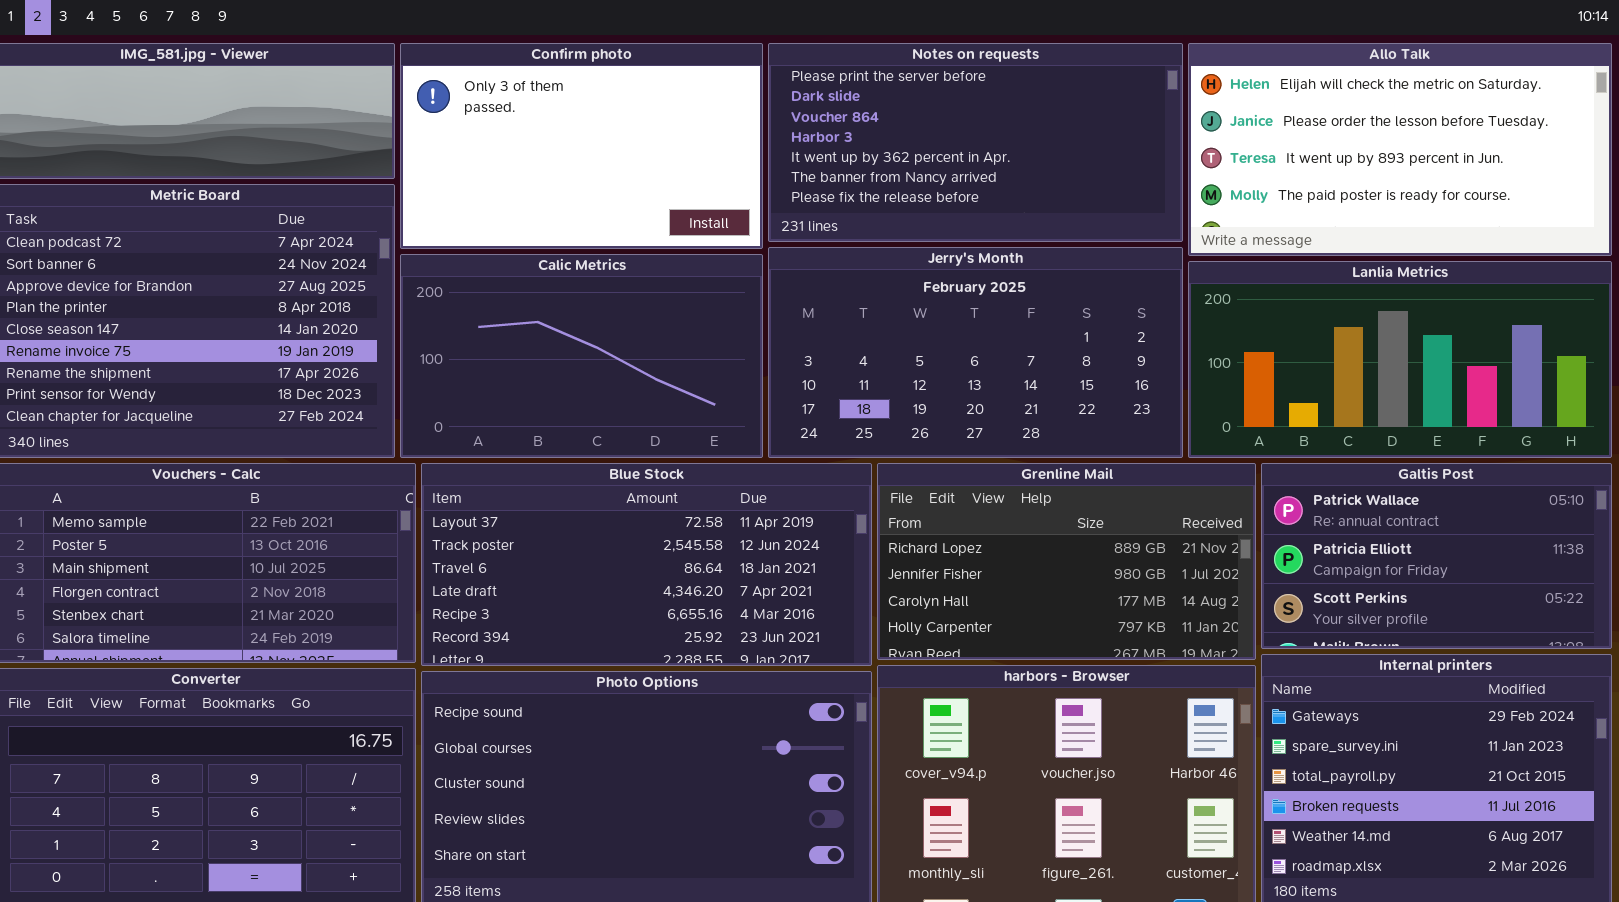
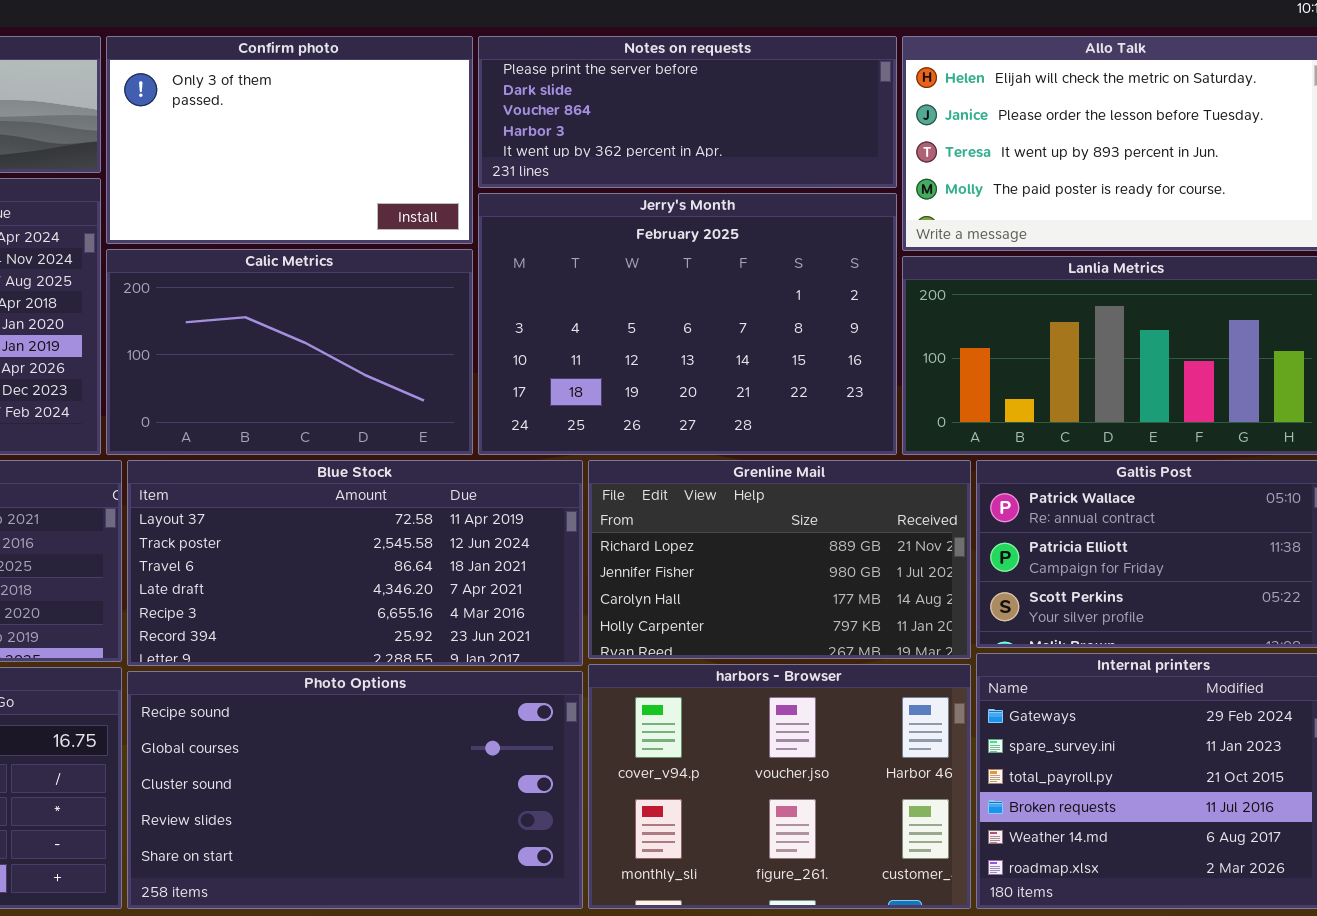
Notes on requests: [768,43,1183,242] -> [478,36,897,188], resized
Jerry's Month: [768,247,1183,458] -> [478,193,897,455], resized

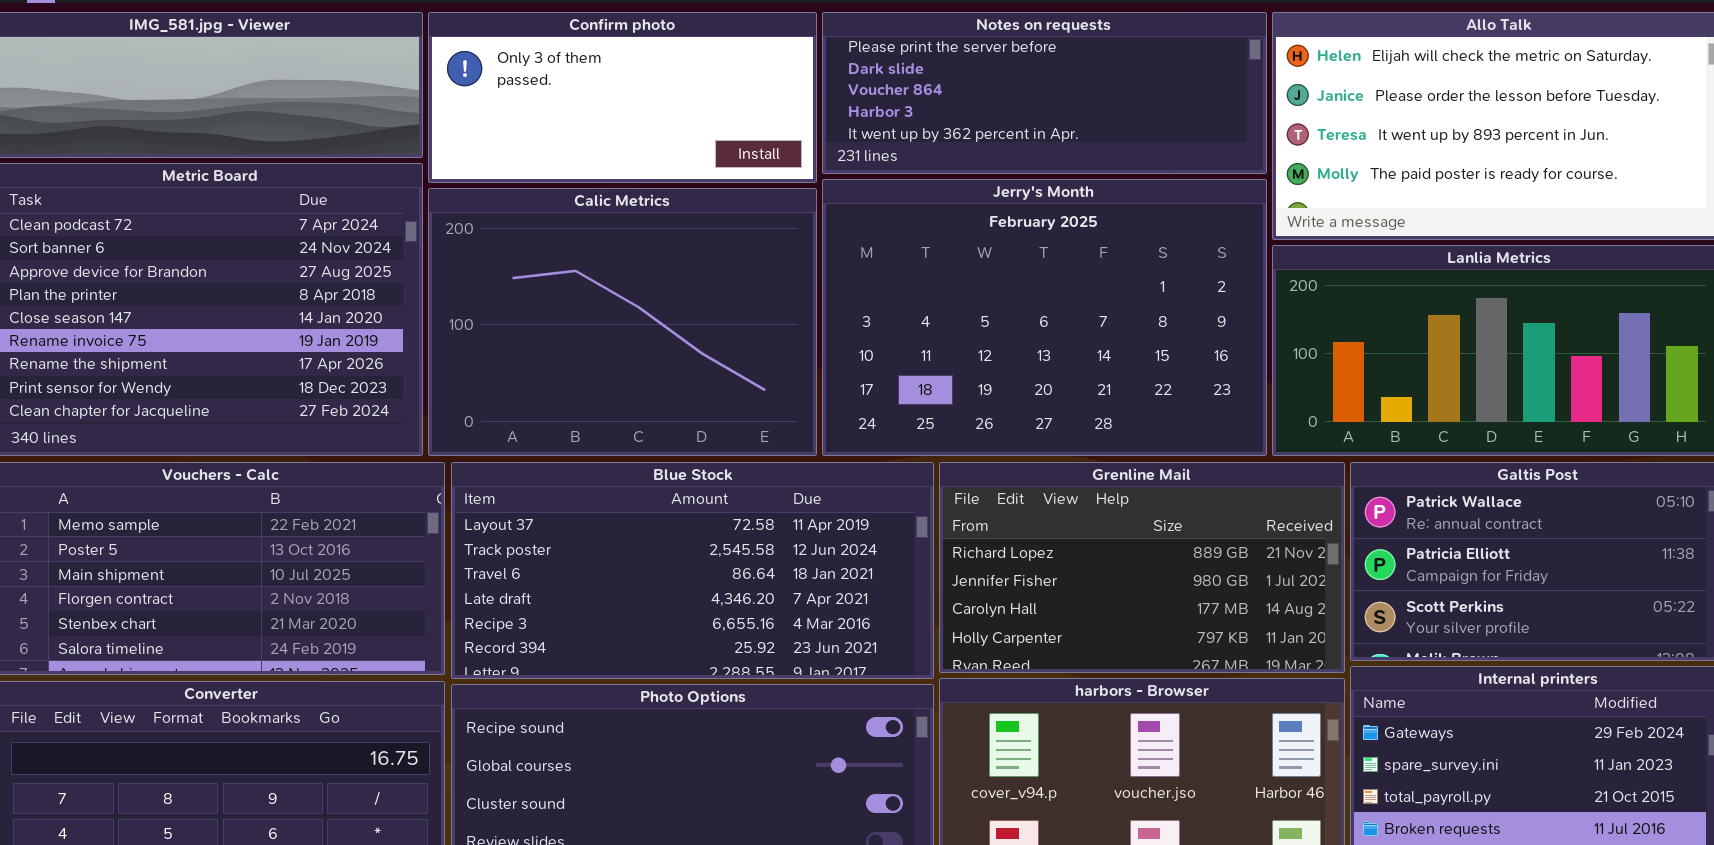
Confirm photo: [106,36,473,244] -> [428,12,817,183], resized
Calic Metrics: [106,249,473,455] -> [428,188,817,456], resized

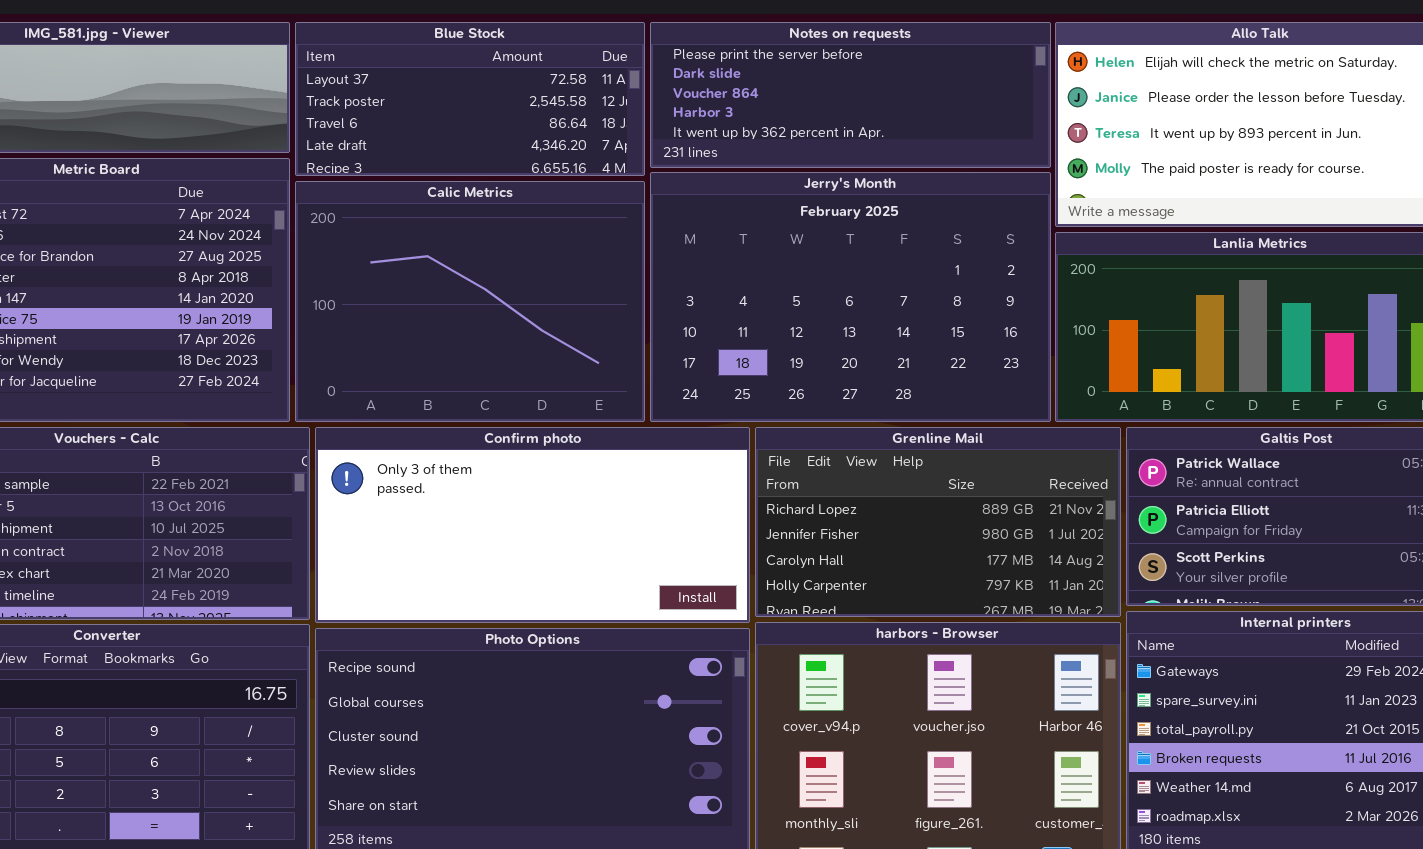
Confirm photo: [428,12,817,183] -> [315,427,750,623], moved, resized
Blue Stock: [451,462,934,679] -> [295,22,645,176], moved, resized

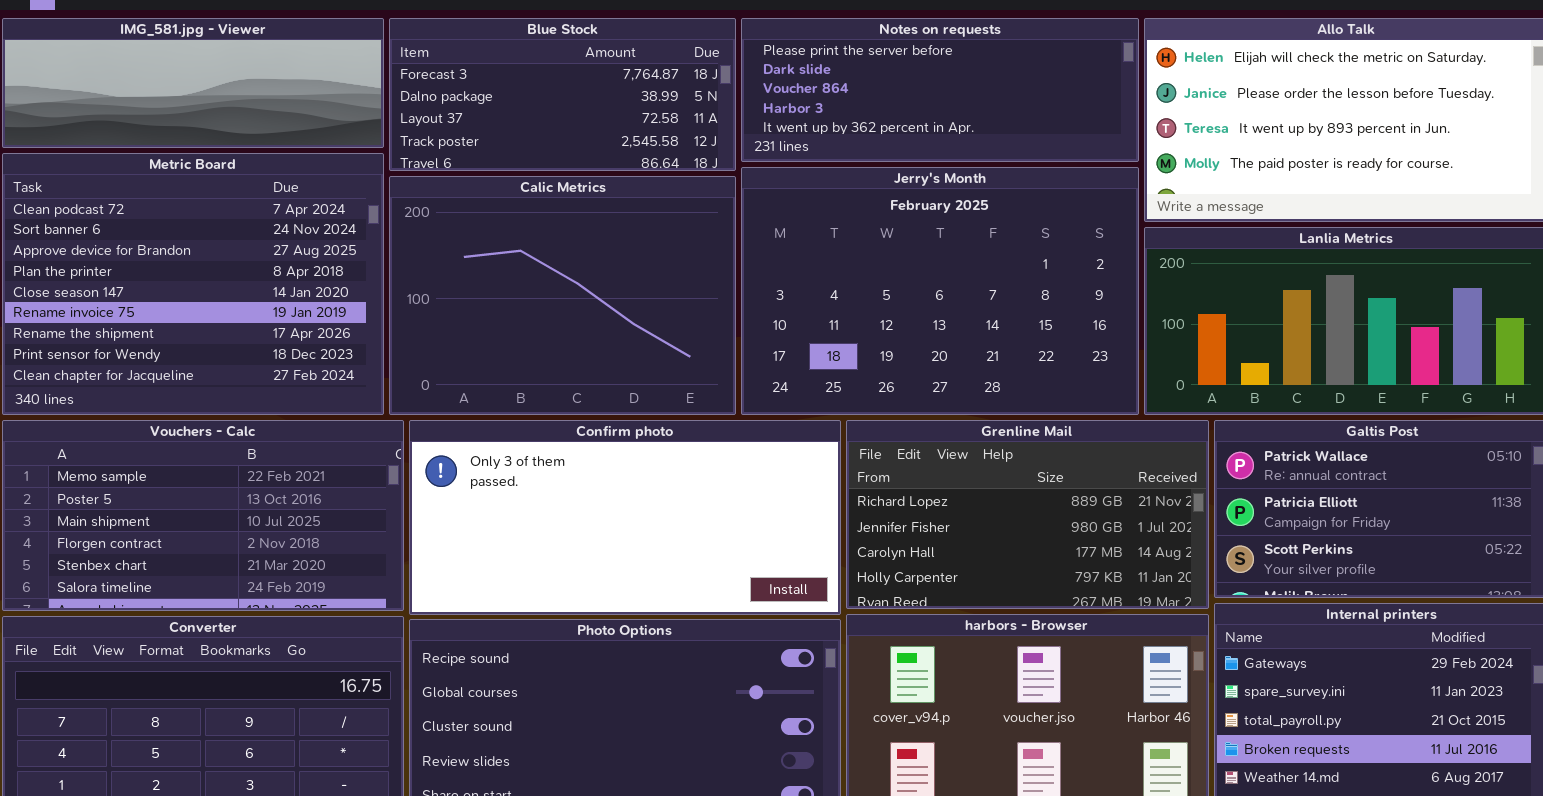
Blue Stock: [295,22,645,176] -> [389,18,736,171], scrolled up 2 rows

